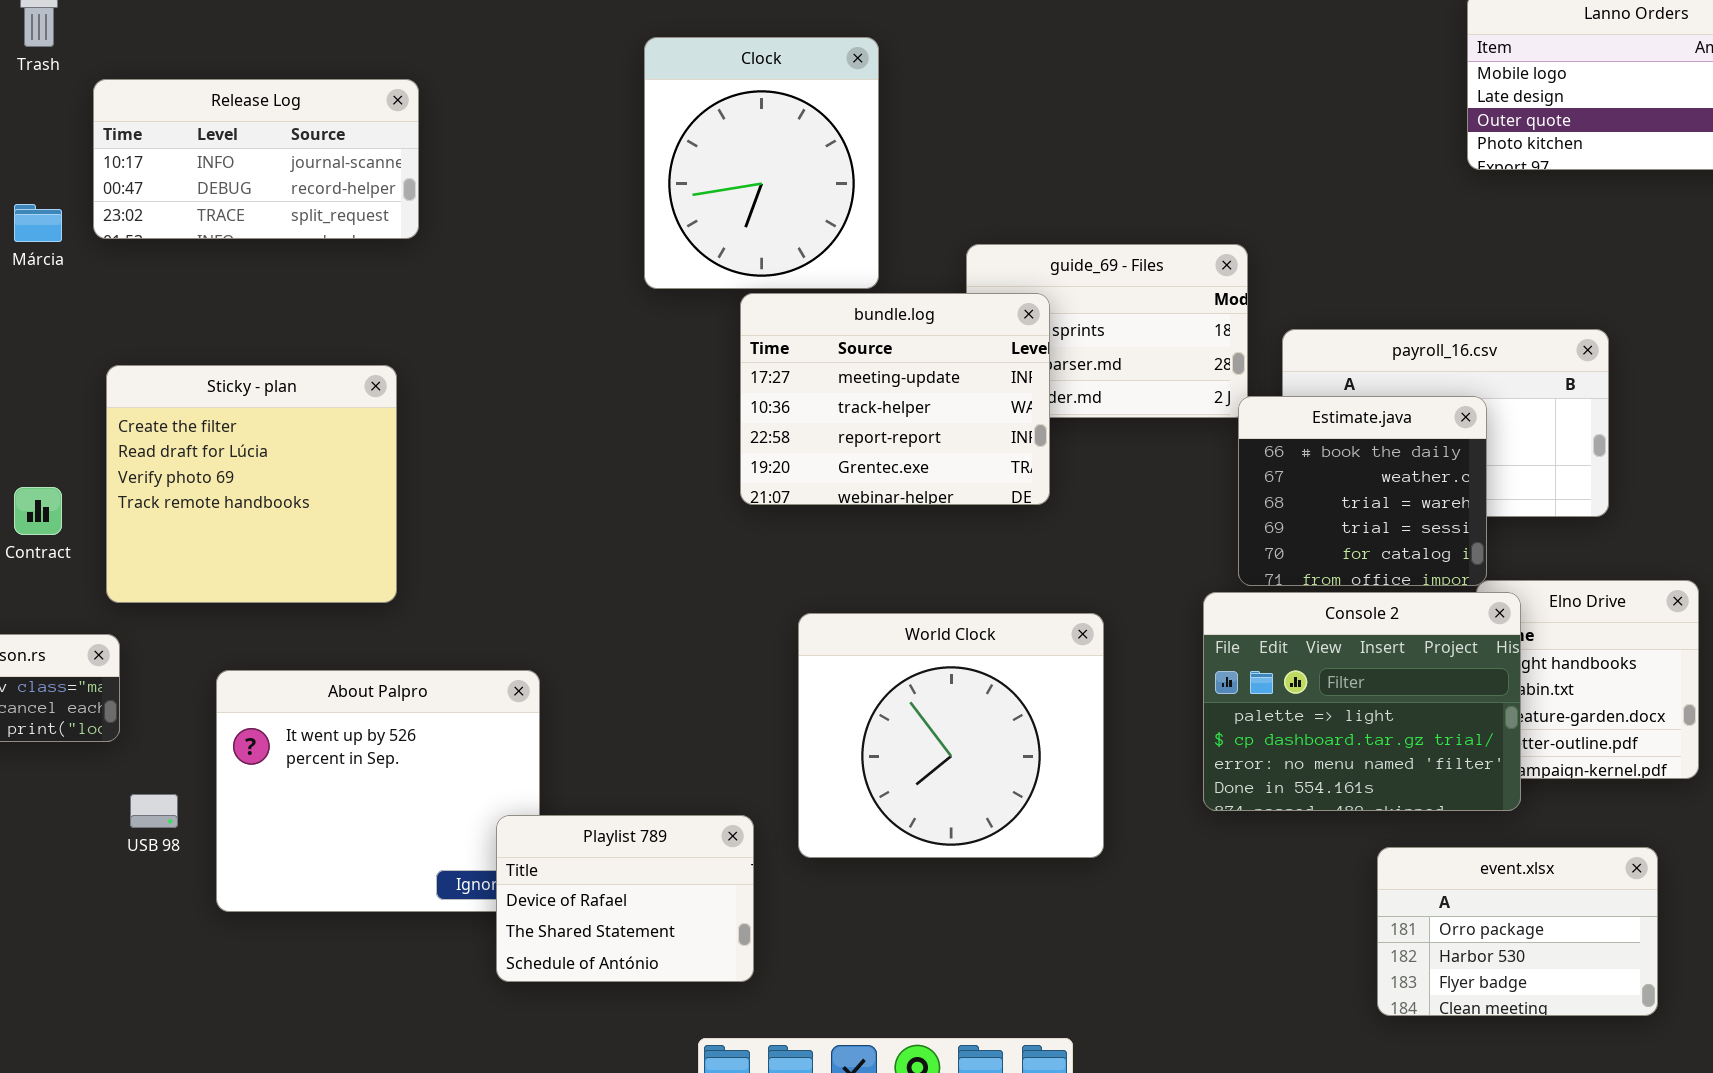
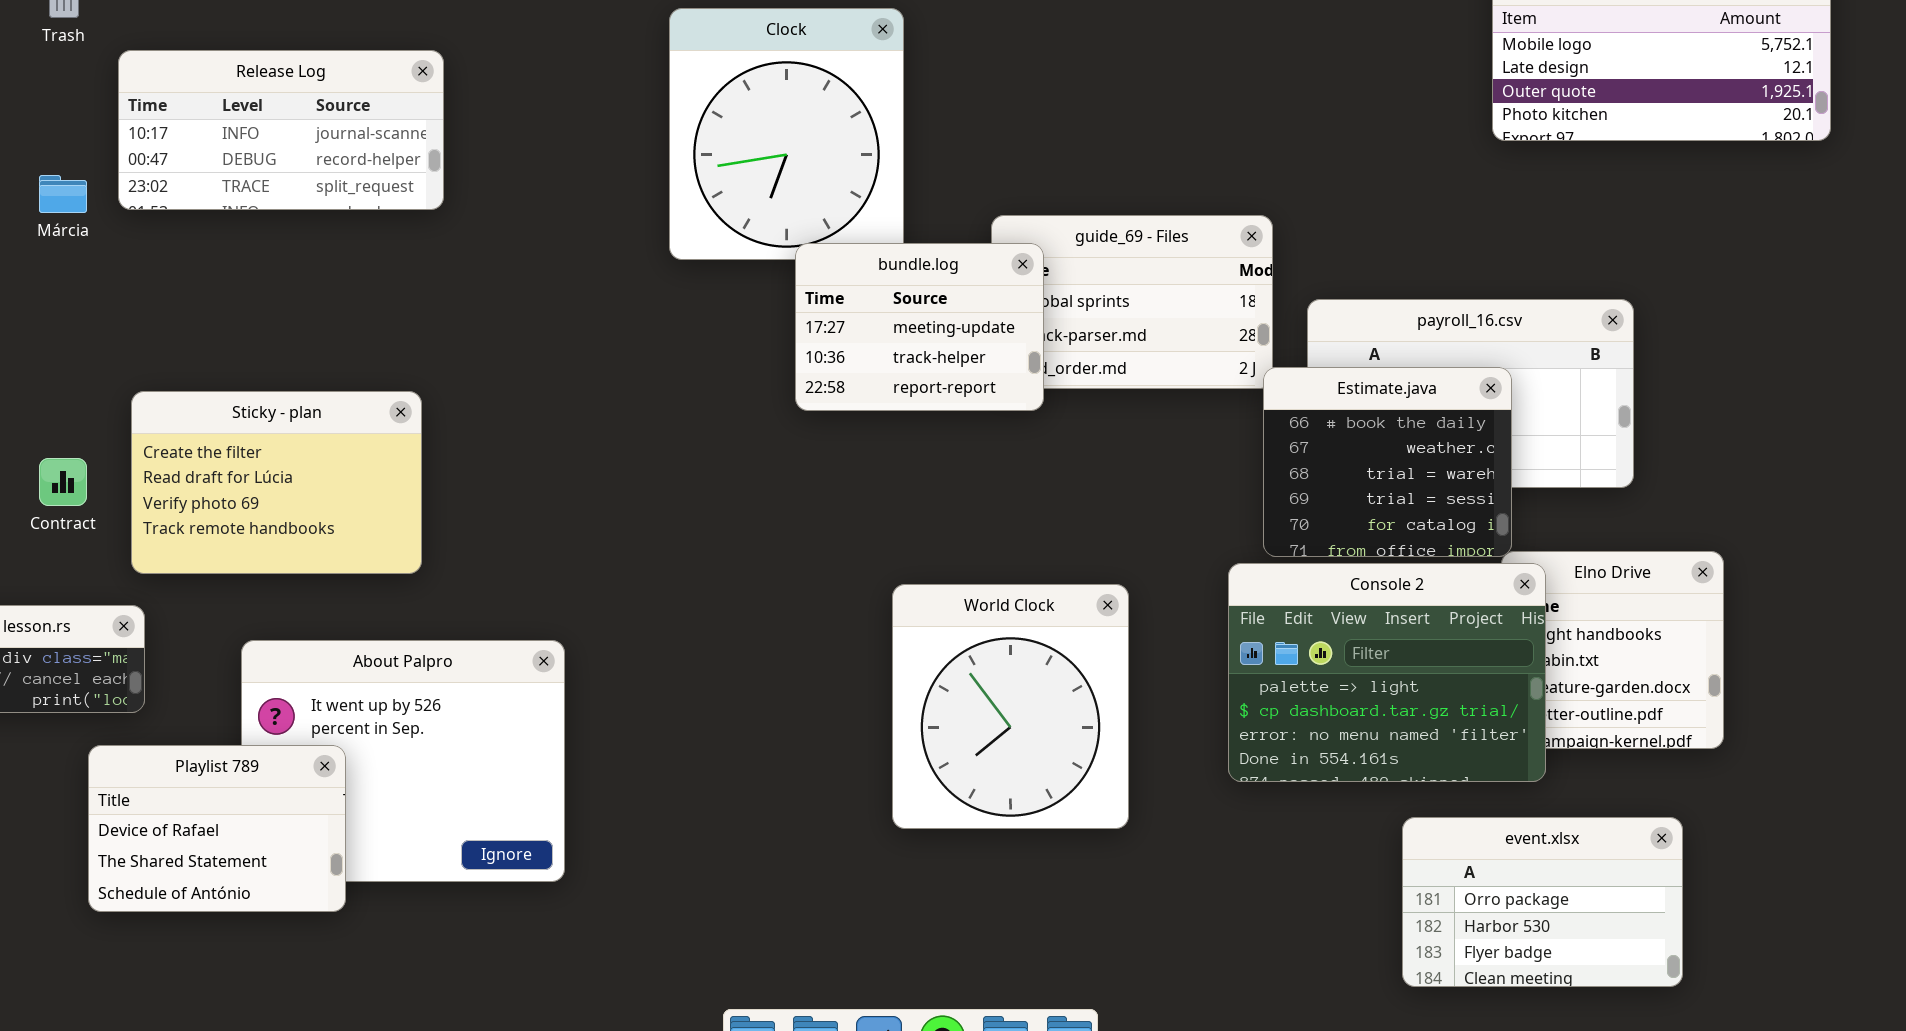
bundle.log: [740,293,1050,505] -> [795,243,1044,411], moved, resized
Sticky - plan: [106,365,397,603] -> [131,391,422,574], resized
World Clock: [798,613,1104,858] -> [892,584,1129,829], resized
Playlist 789: [496,815,754,982] -> [88,745,346,912], moved

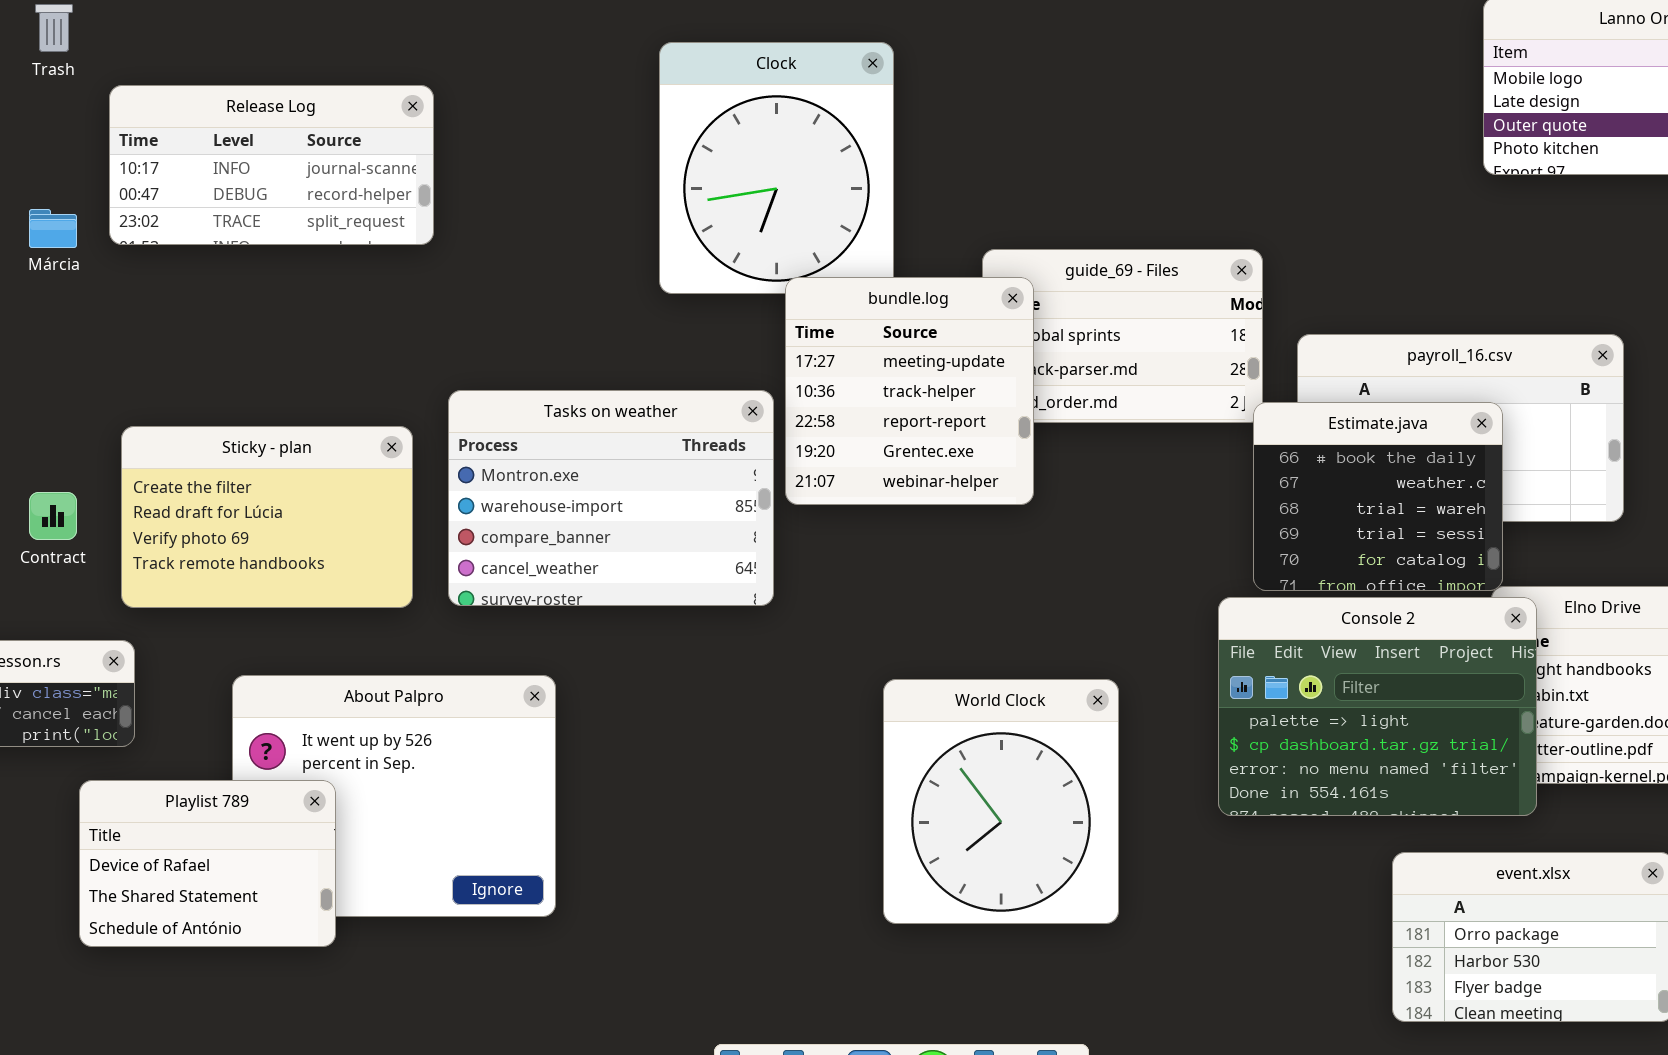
bundle.log: [795,243,1044,411] -> [785,277,1034,505], resized
Tasks on weather: none -> [448,390,774,606], opened
World Clock: [892,584,1129,829] -> [883,679,1119,924], moved

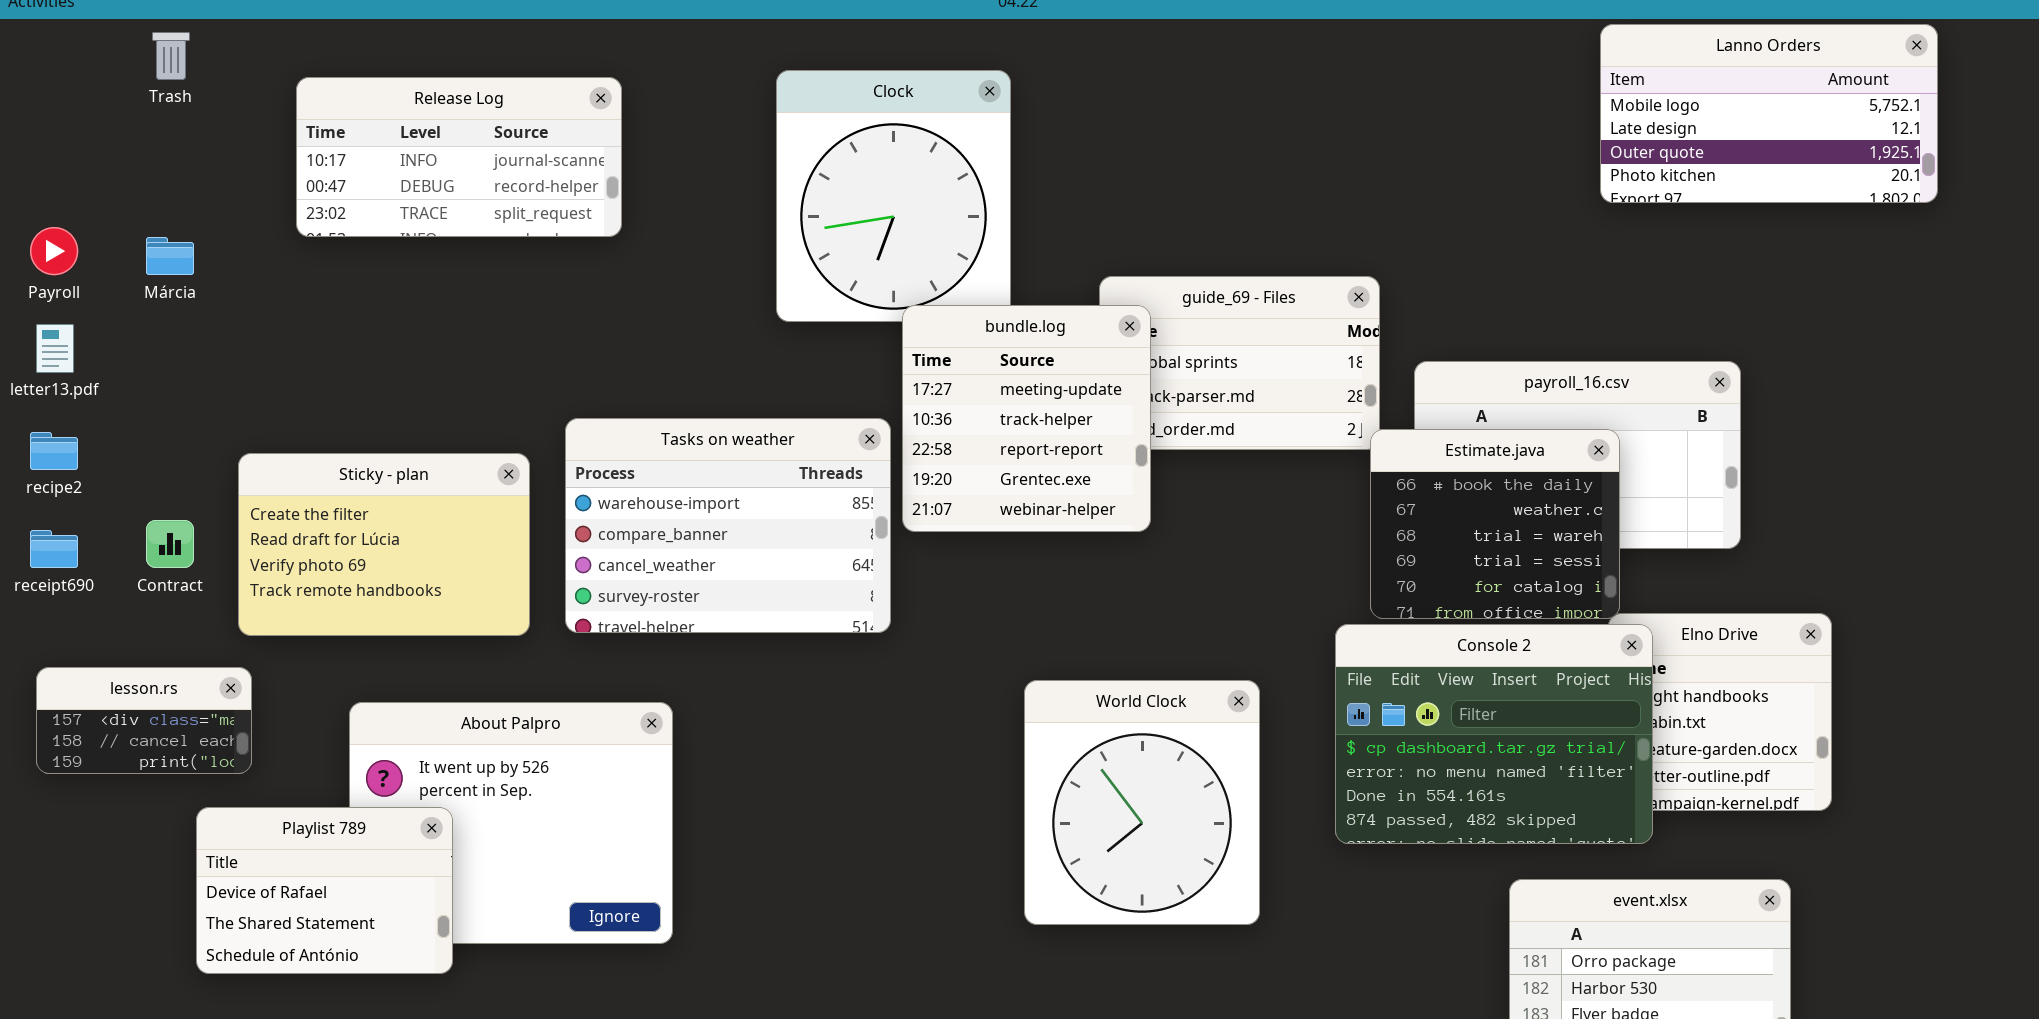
Release Log: [109,85,434,245] -> [296,77,622,237], moved
Tasks on weather: [448,390,774,606] -> [565,418,891,633], scrolled down 1 row
Console 2: [1218,597,1537,816] -> [1335,624,1653,844], scrolled down 1 row
World Clock: [883,679,1119,924] -> [1024,680,1260,925], moved

